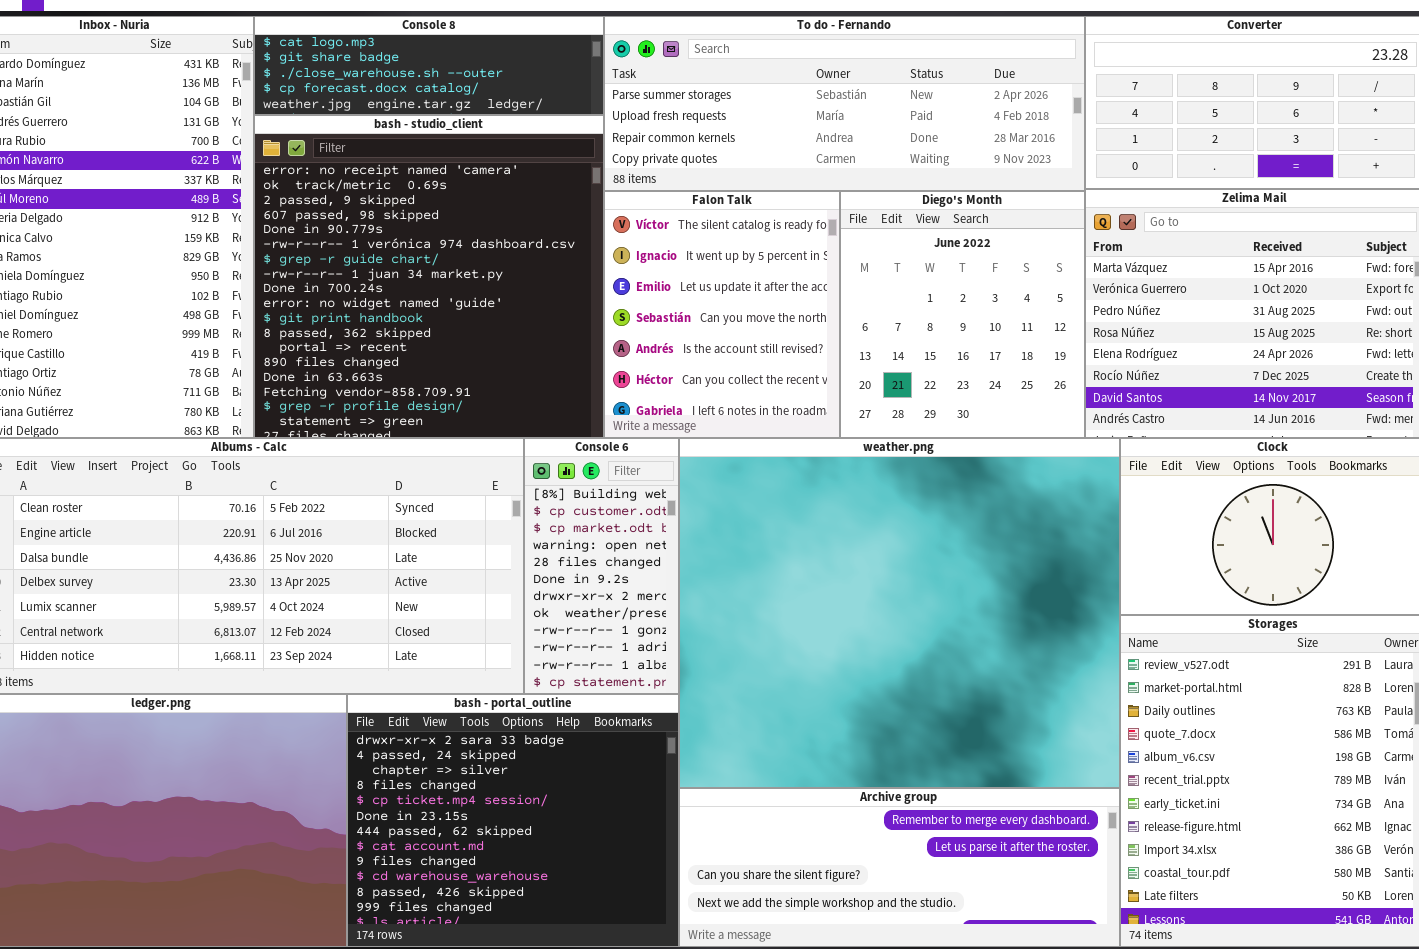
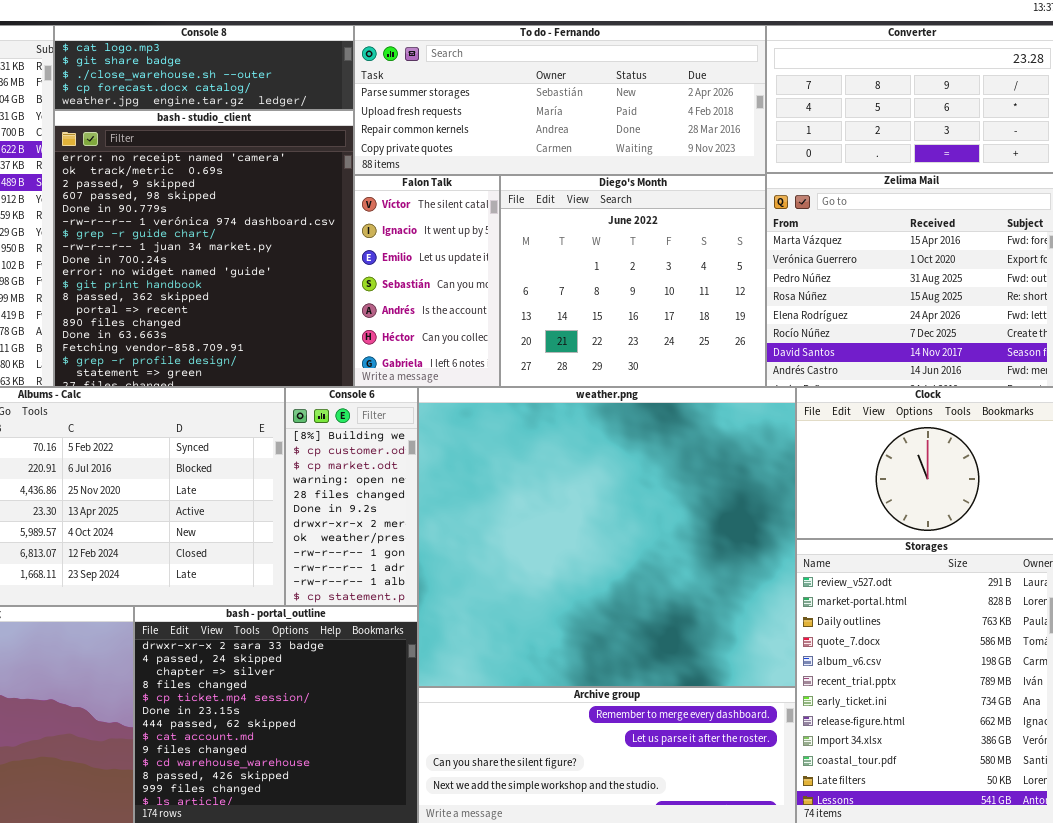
Falon Talk: [604,191,840,438] -> [354,175,500,387], resized
Diego's Month: [840,191,1085,438] -> [500,175,766,387], resized

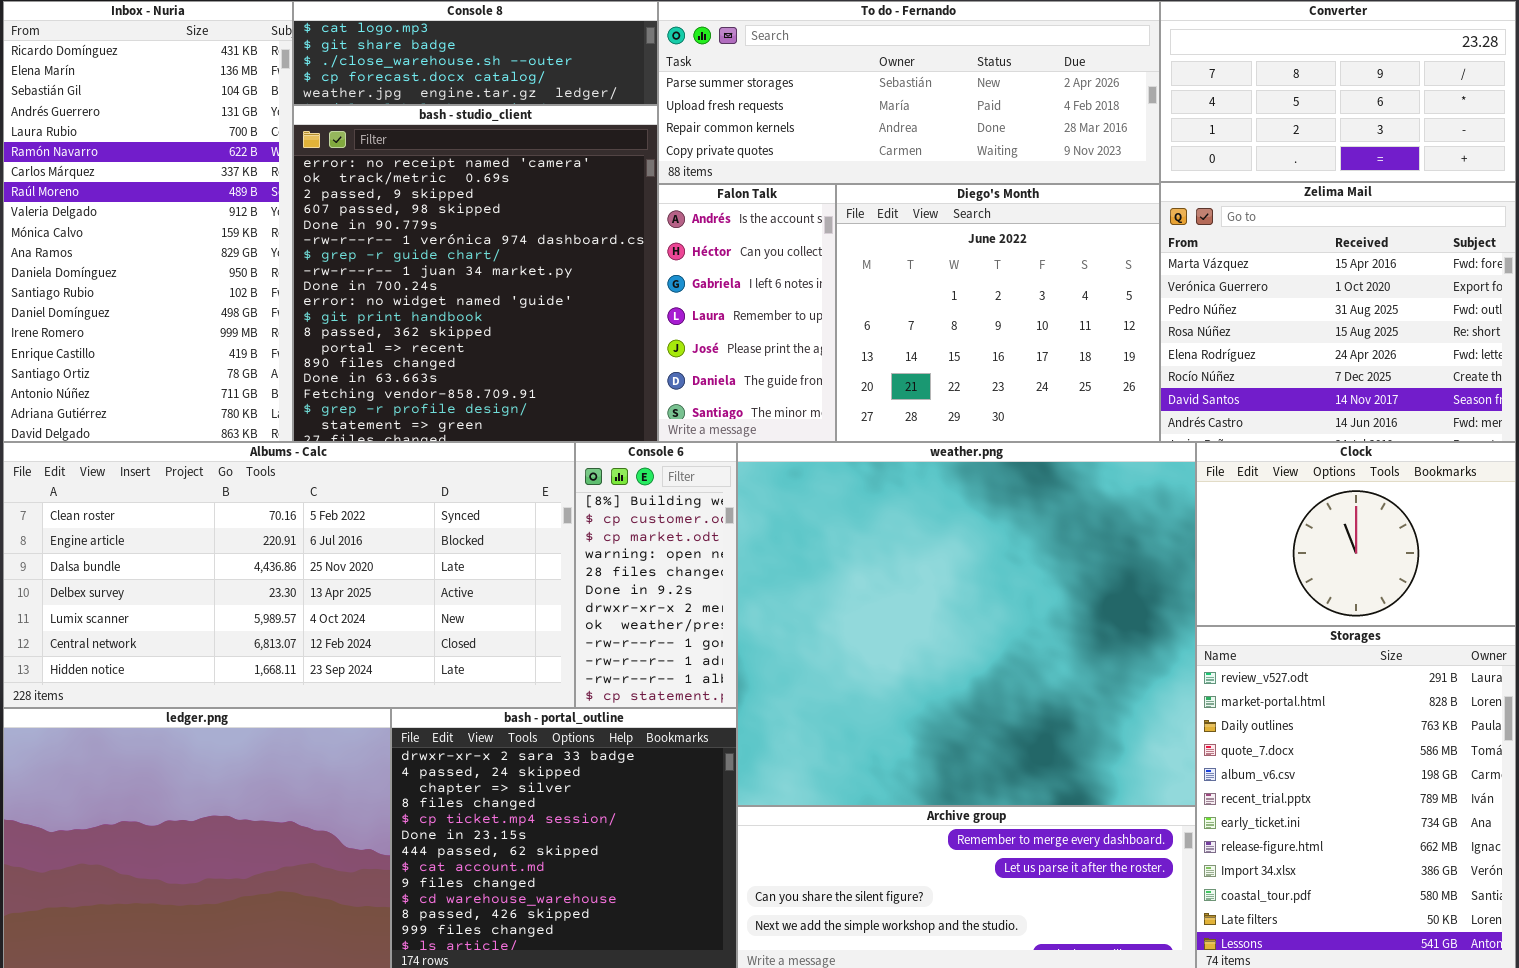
Falon Talk: [354,175,500,387] -> [658,184,836,442], scrolled down 4 rows

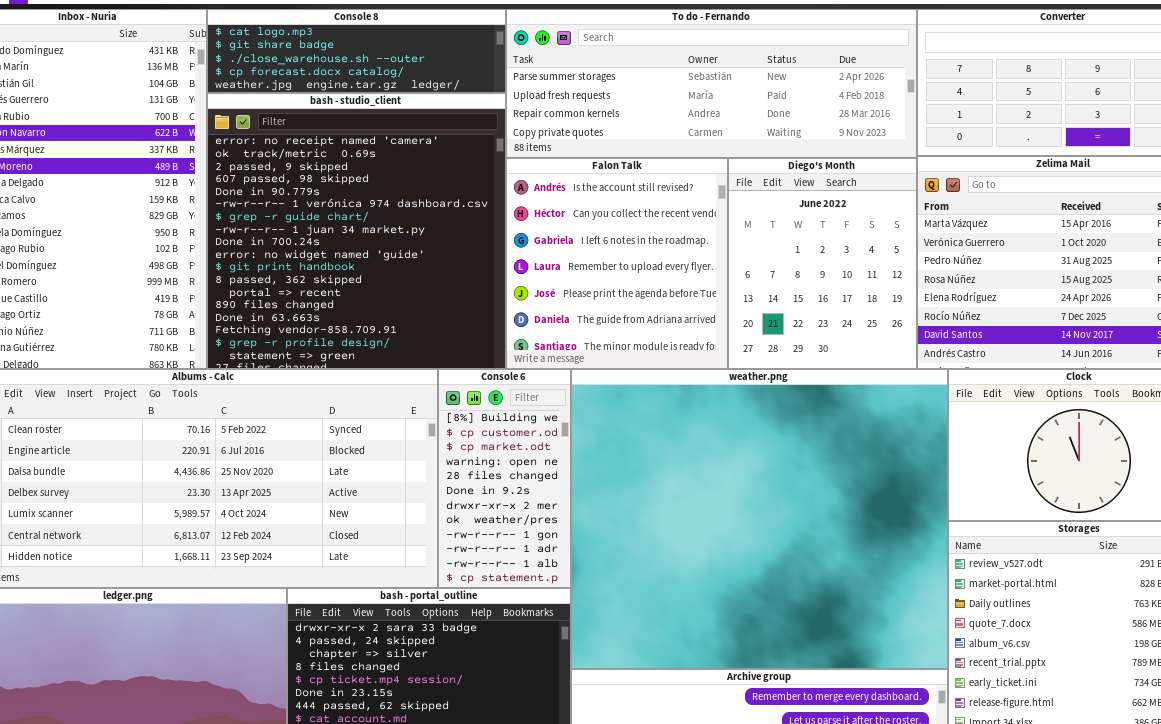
Falon Talk: [658,184,836,442] -> [506,158,728,369], resized
Diego's Month: [836,184,1160,442] -> [728,158,917,369], resized

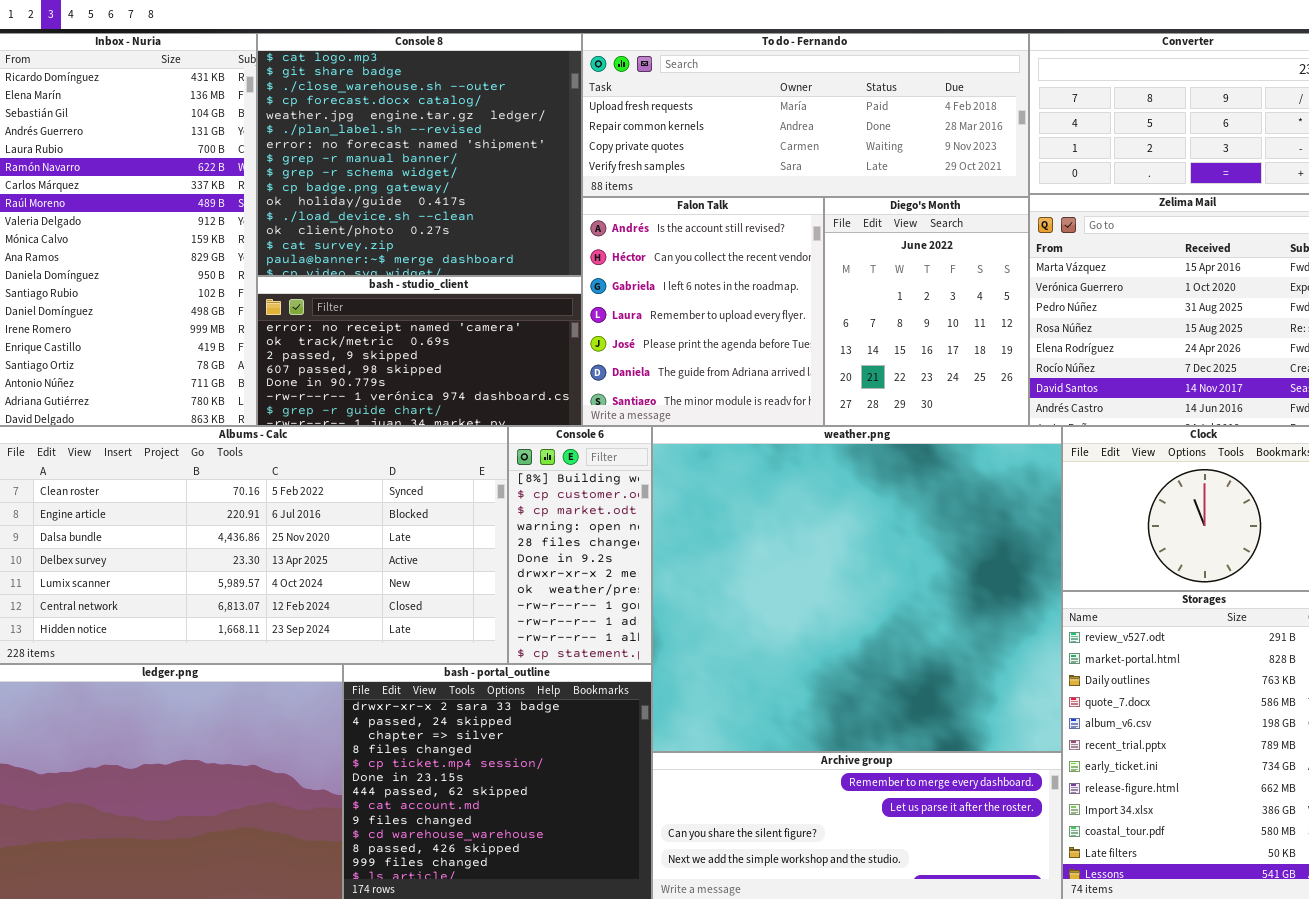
Console 8: [207,9,506,93] -> [257,33,582,276], resized
To do - Fernando: [506,9,917,158] -> [582,33,1029,197], scrolled down 1 row
bash - studio_client: [207,93,506,369] -> [257,276,582,426], resized

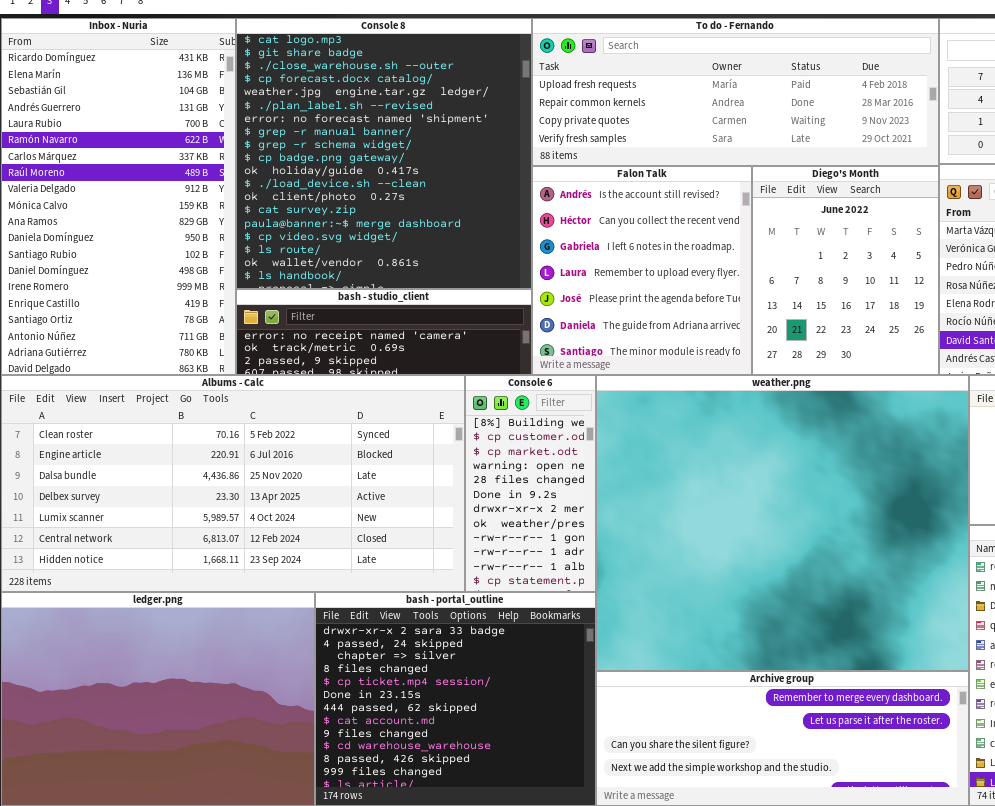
Console 8: [257,33,582,276] -> [236,18,532,289], resized
bash - studio_client: [257,276,582,426] -> [236,289,532,375], resized

